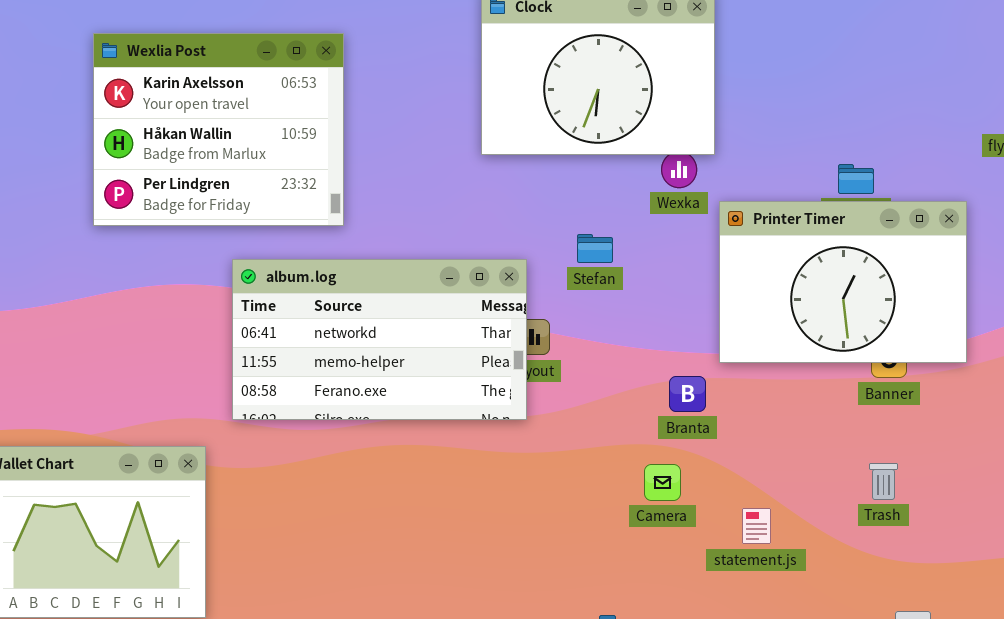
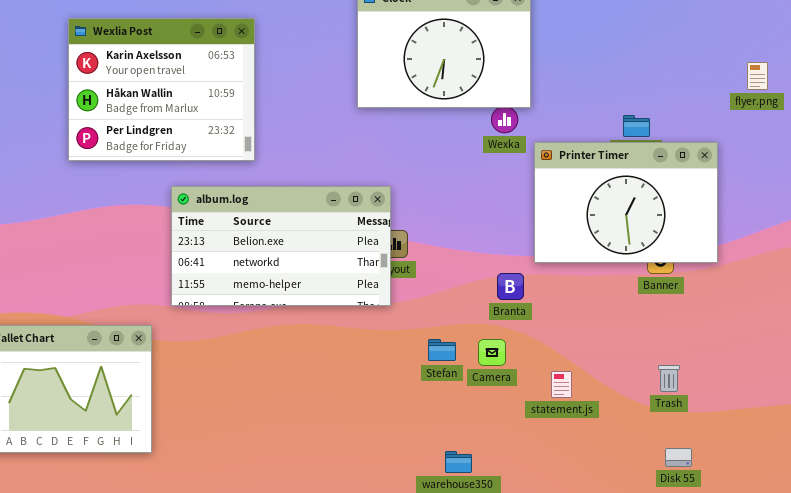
Stefan: [577,234,613,263] -> [428,339,456,361], moved
album.log: [232,259,527,420] -> [171,186,391,306], scrolled up 1 row
Trash: [869,463,898,500] -> [658,365,680,392], moved

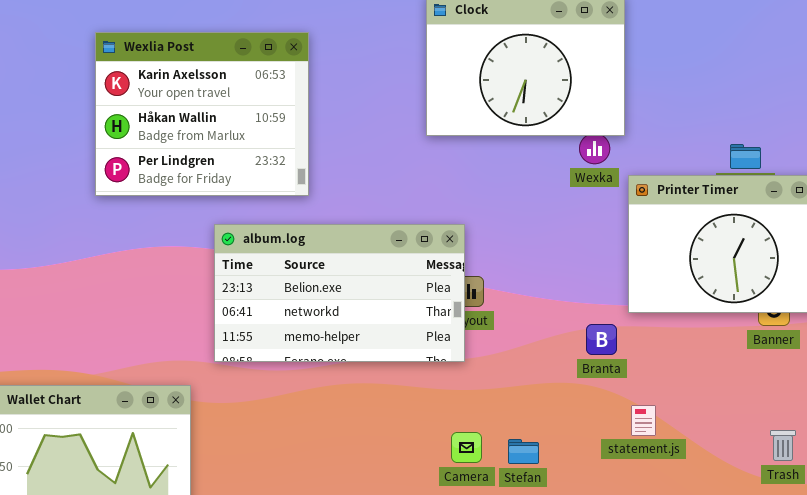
Camera: [478,339,506,366] -> [451,432,482,463], moved
Stefan: [428,339,456,361] -> [508,439,539,464], moved
statement.js: [551,371,572,398] -> [631,405,656,436], moved

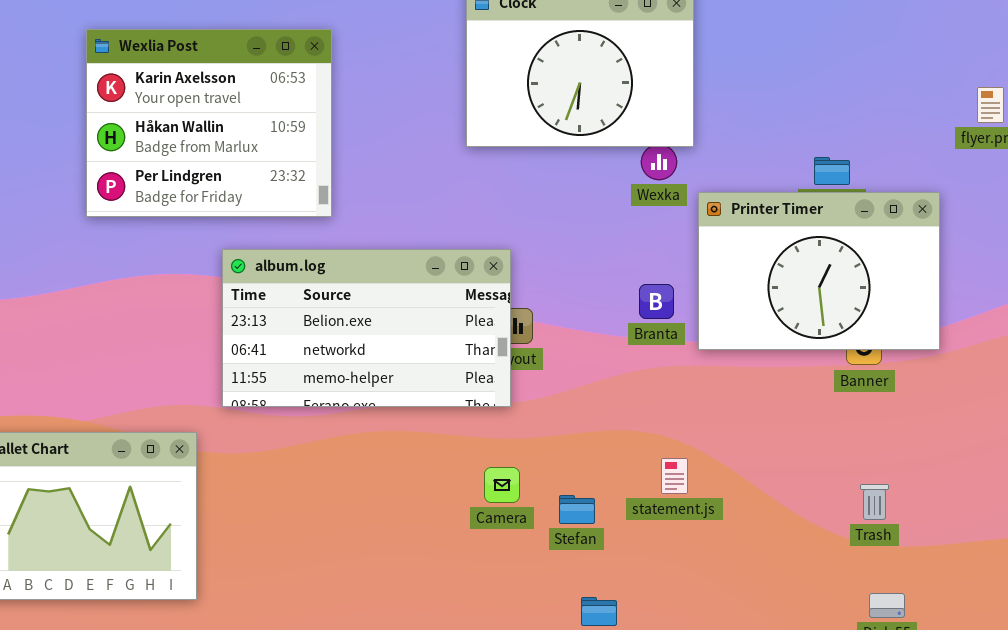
Branta: [586,324,617,355] -> [639,284,674,319], moved
statement.js: [631,405,656,436] -> [661,458,688,494], moved
Camera: [451,432,482,463] -> [484,467,520,503], moved

